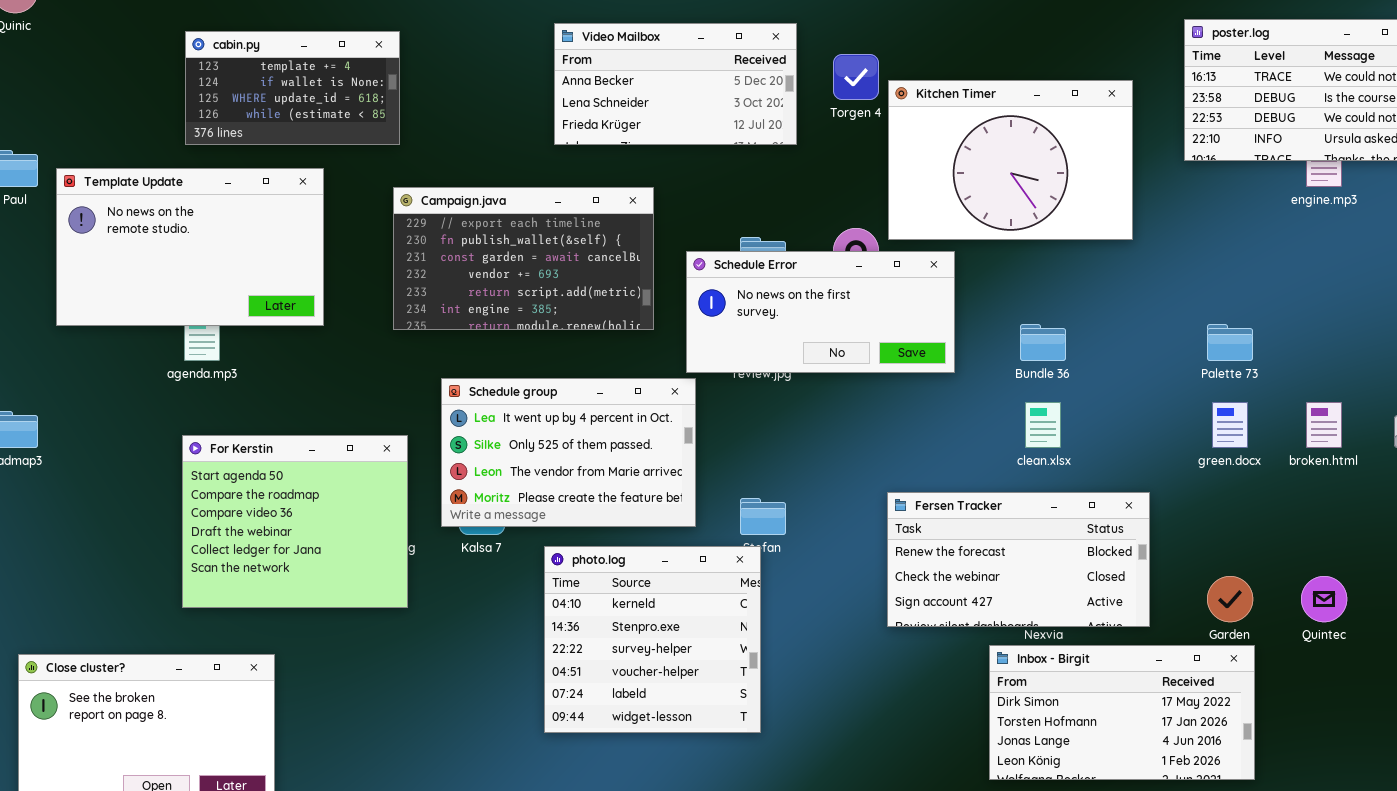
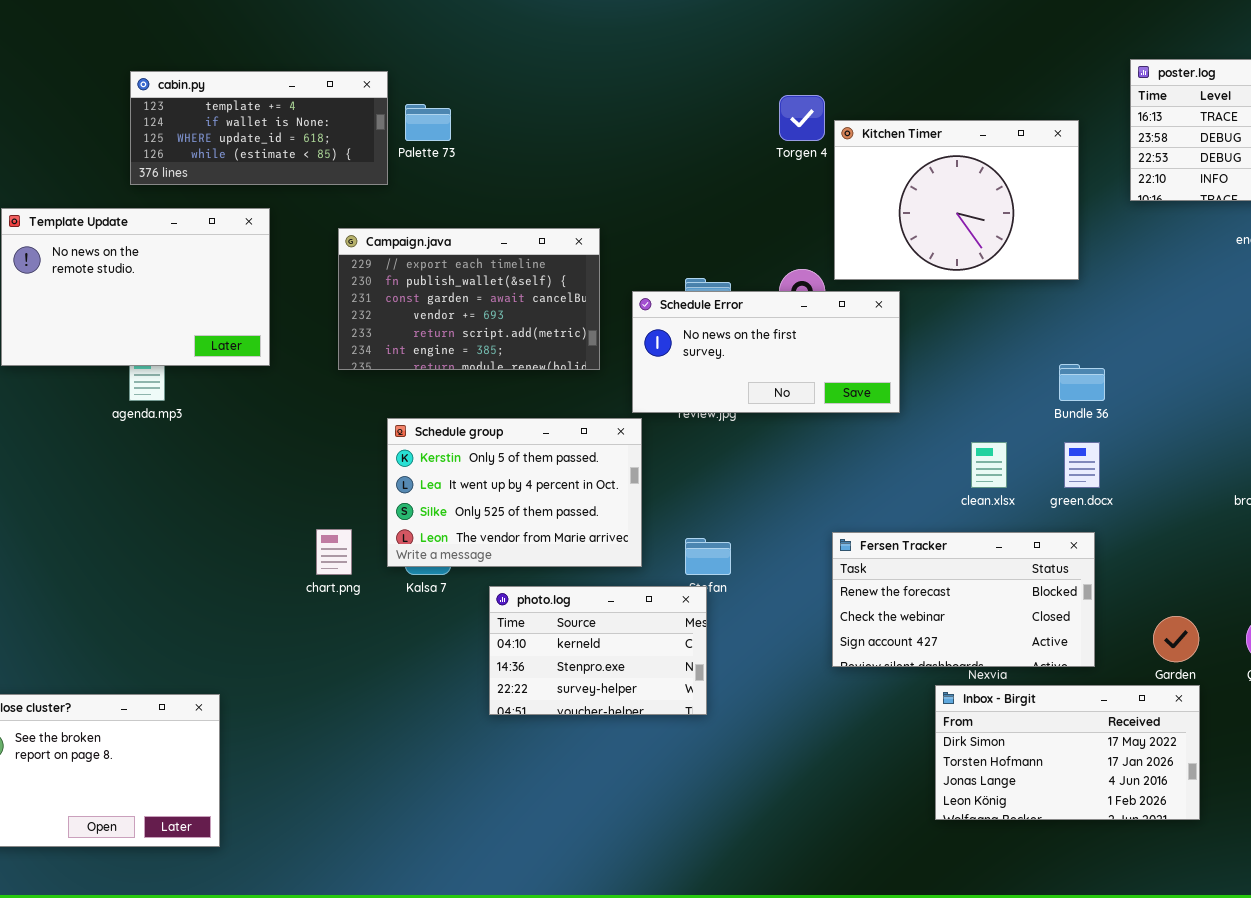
Video Mailbox: [554,23,797,145] -> none, closed
cabin.py: [185,31,400,145] -> [130,71,388,185], resized
Bundle 36: [1020,324,1066,361] -> [1059,364,1105,401], moved
Palette 73: [1207,324,1253,361] -> [405,104,451,141], moved
Schedule group: [441,378,696,527] -> [387,418,642,567], scrolled up 1 row
green.docx: [1212,402,1248,448] -> [1064,442,1100,488], moved
For Kerstin: [182,435,408,608] -> none, closed
photo.log: [544,546,761,733] -> [489,586,707,715], resized

